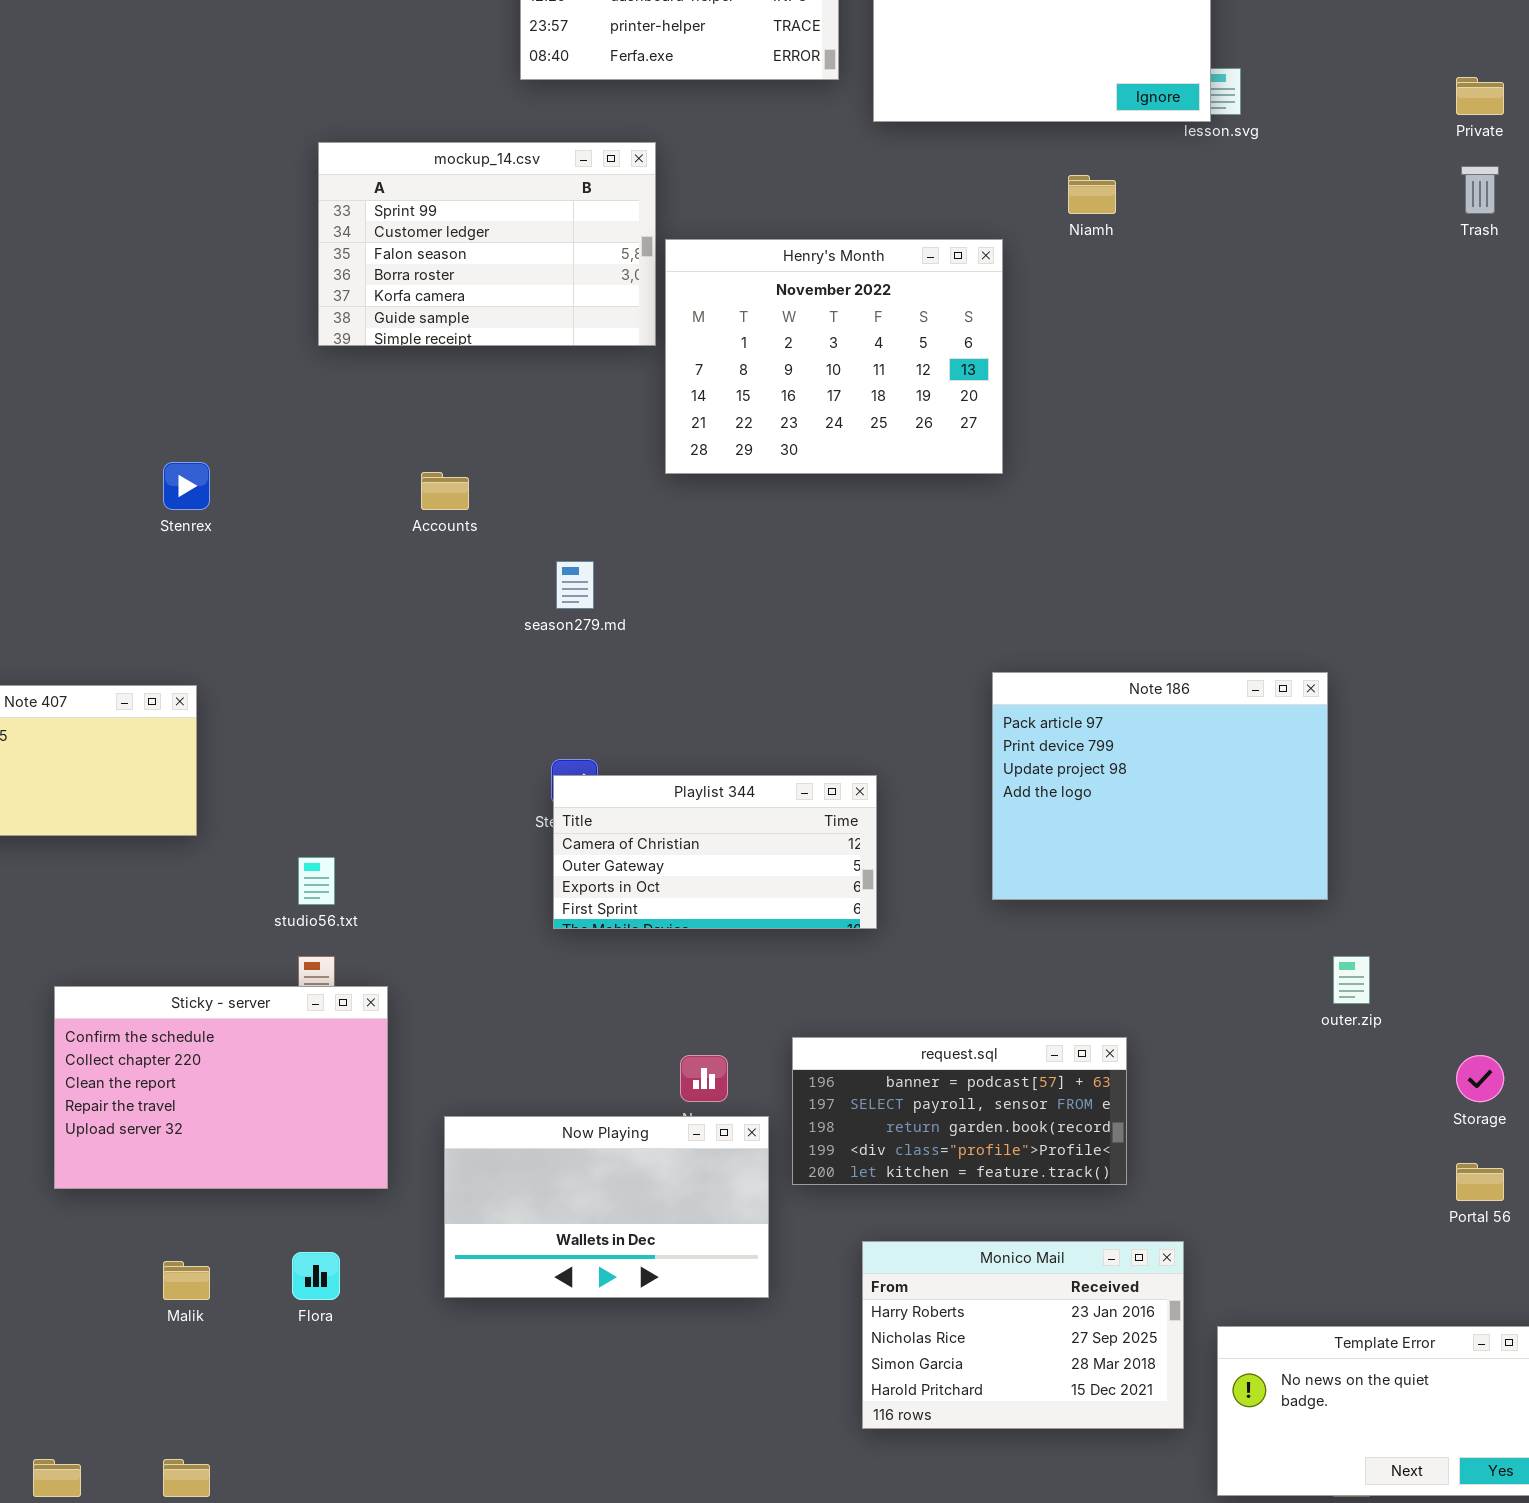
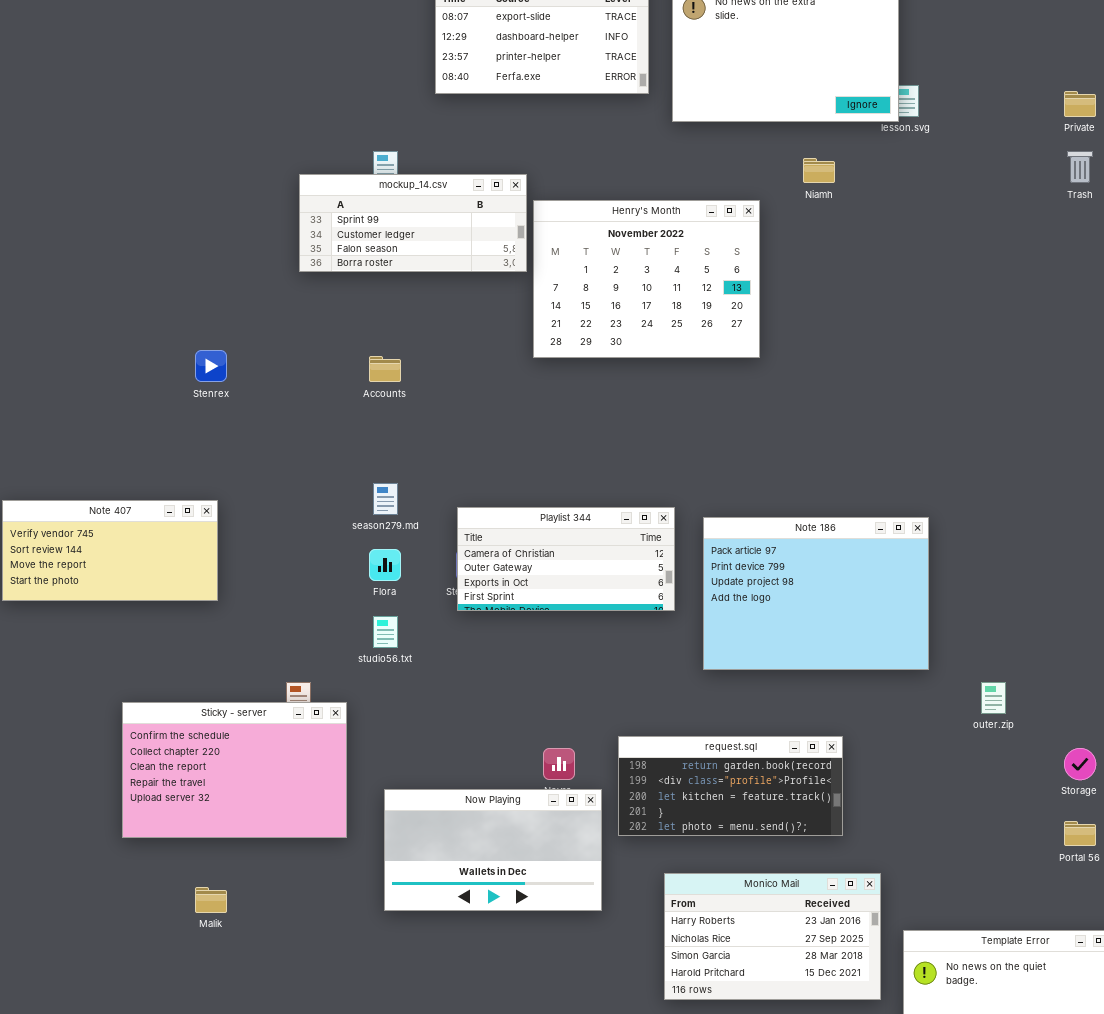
mockup_14.csv: [318,142,656,346] -> [299,174,527,272], resized
season279.md: [556,561,594,609] -> [373,483,398,515], moved
Note 186: [992,672,1328,900] -> [703,517,929,670], moved
Playlist 344: [553,775,877,929] -> [457,507,675,611], moved
studio56.txt: [298,857,335,905] -> [373,616,398,648], moved
request.sql: [792,1037,1127,1185] -> [618,736,843,836], scrolled down 2 rows
Flora: [292,1252,340,1300] -> [369,549,401,581], moved

